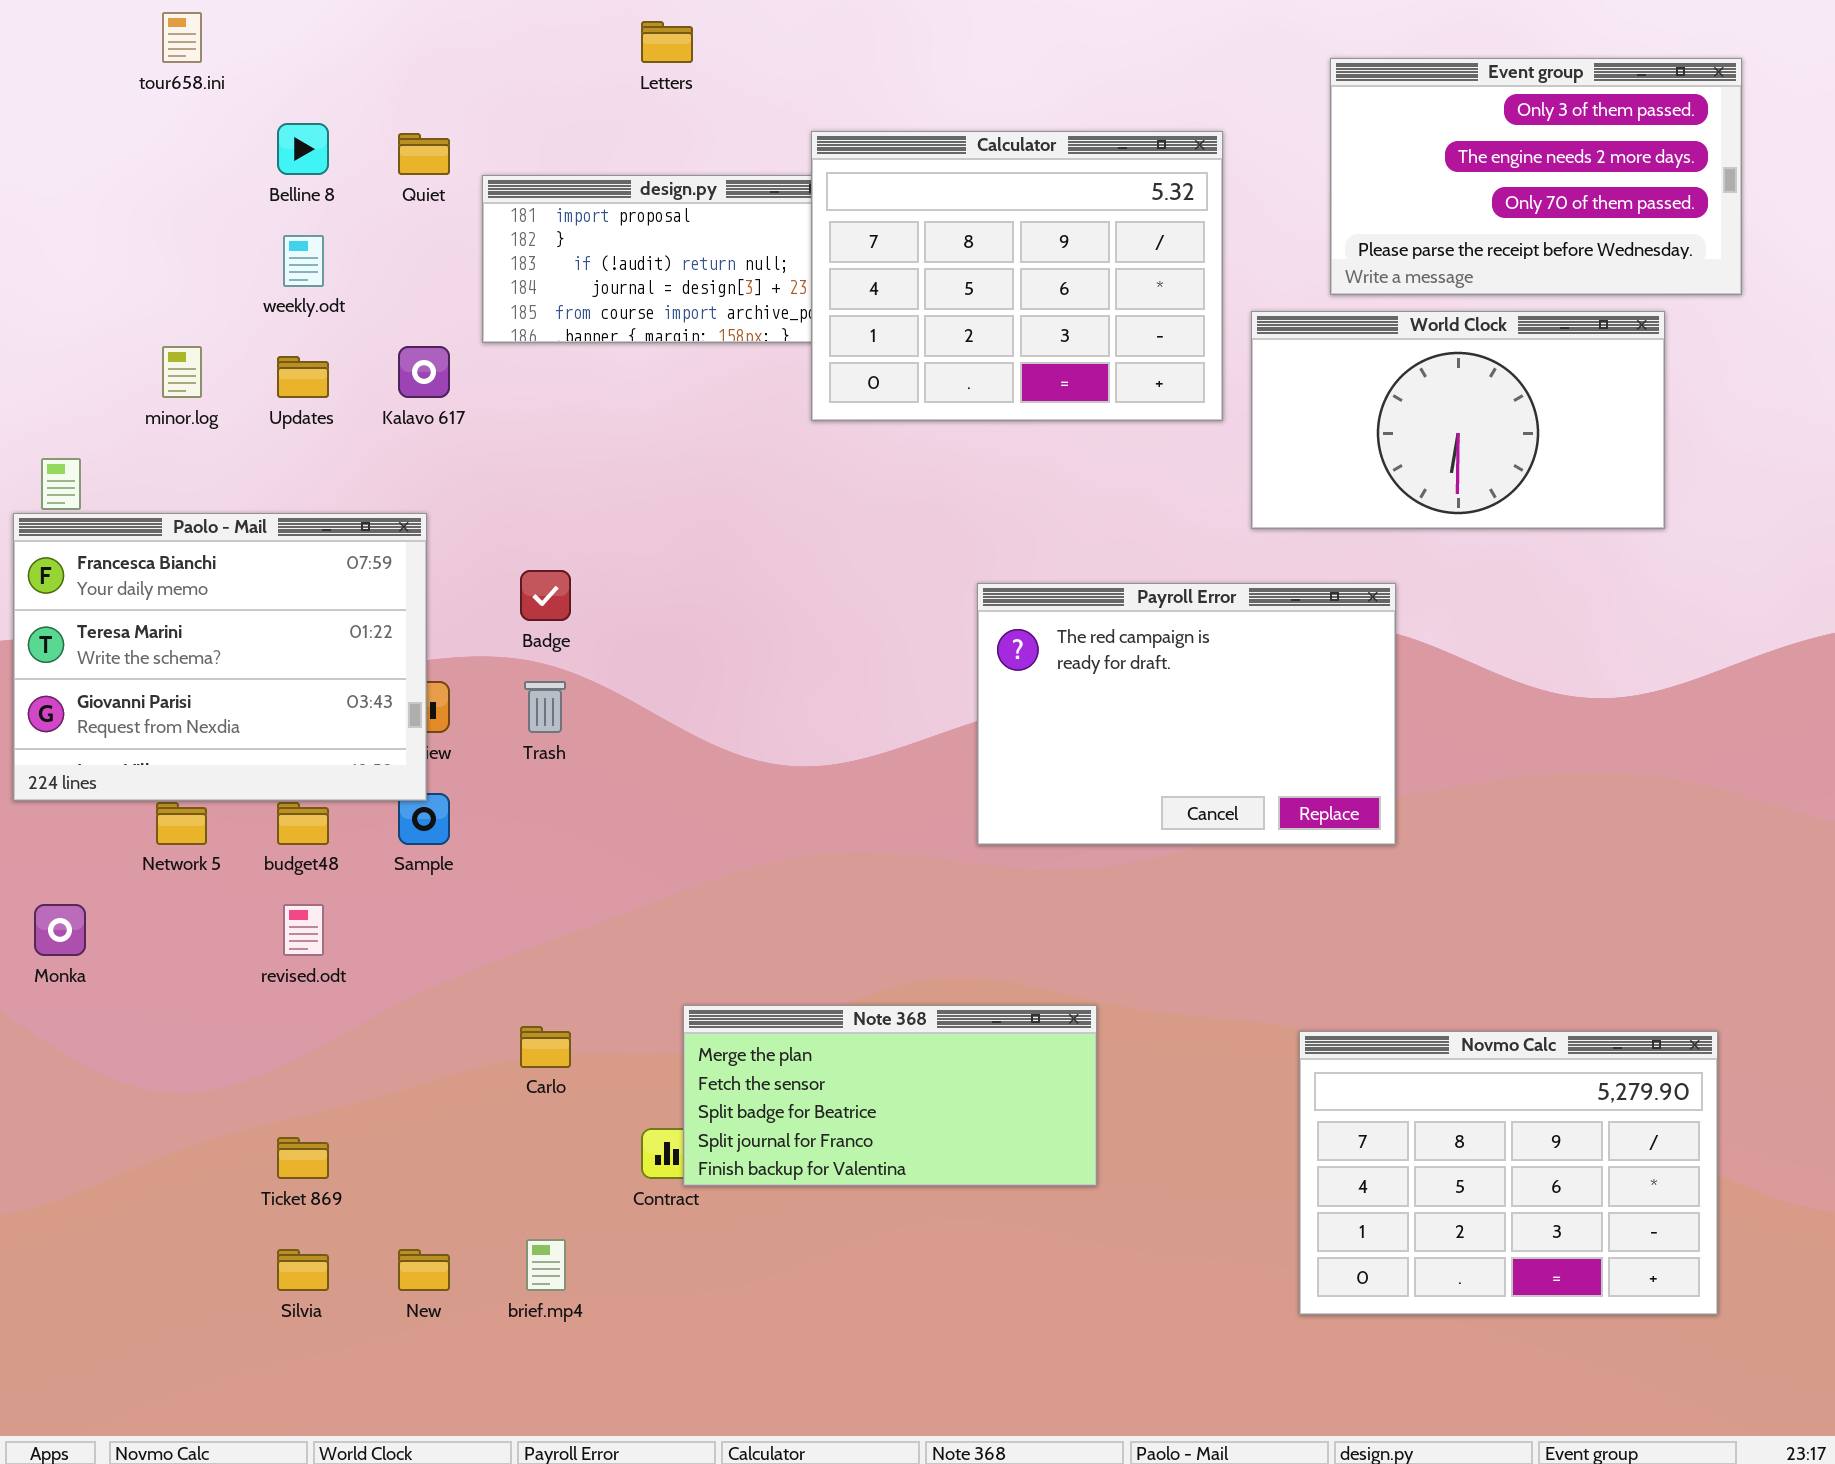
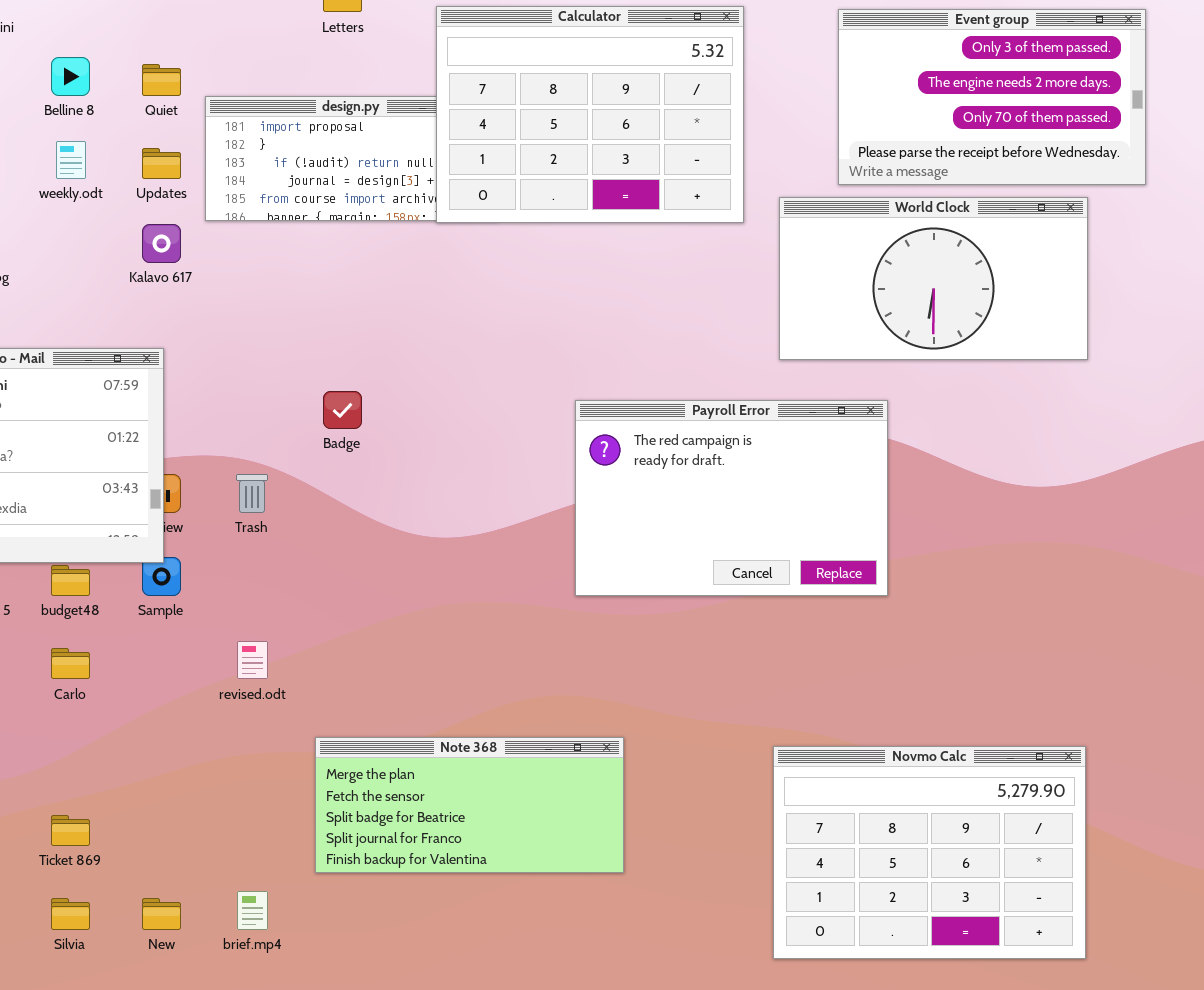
Calculator: [811,131,1223,421] -> [436,6,744,223], moved
Updates: [277,356,329,398] -> [142,148,181,179], moved
Badge: [520,570,571,621] -> [323,391,362,429], moved
revised.odt: [283,904,324,956] -> [237,641,268,679], moved
Note 368: [683,1005,1097,1186] -> [315,737,624,873], moved
Carlo: [520,1026,571,1068] -> [51,648,90,679], moved
Novmo Calc: [1299,1031,1718,1315] -> [773,746,1086,959], moved

